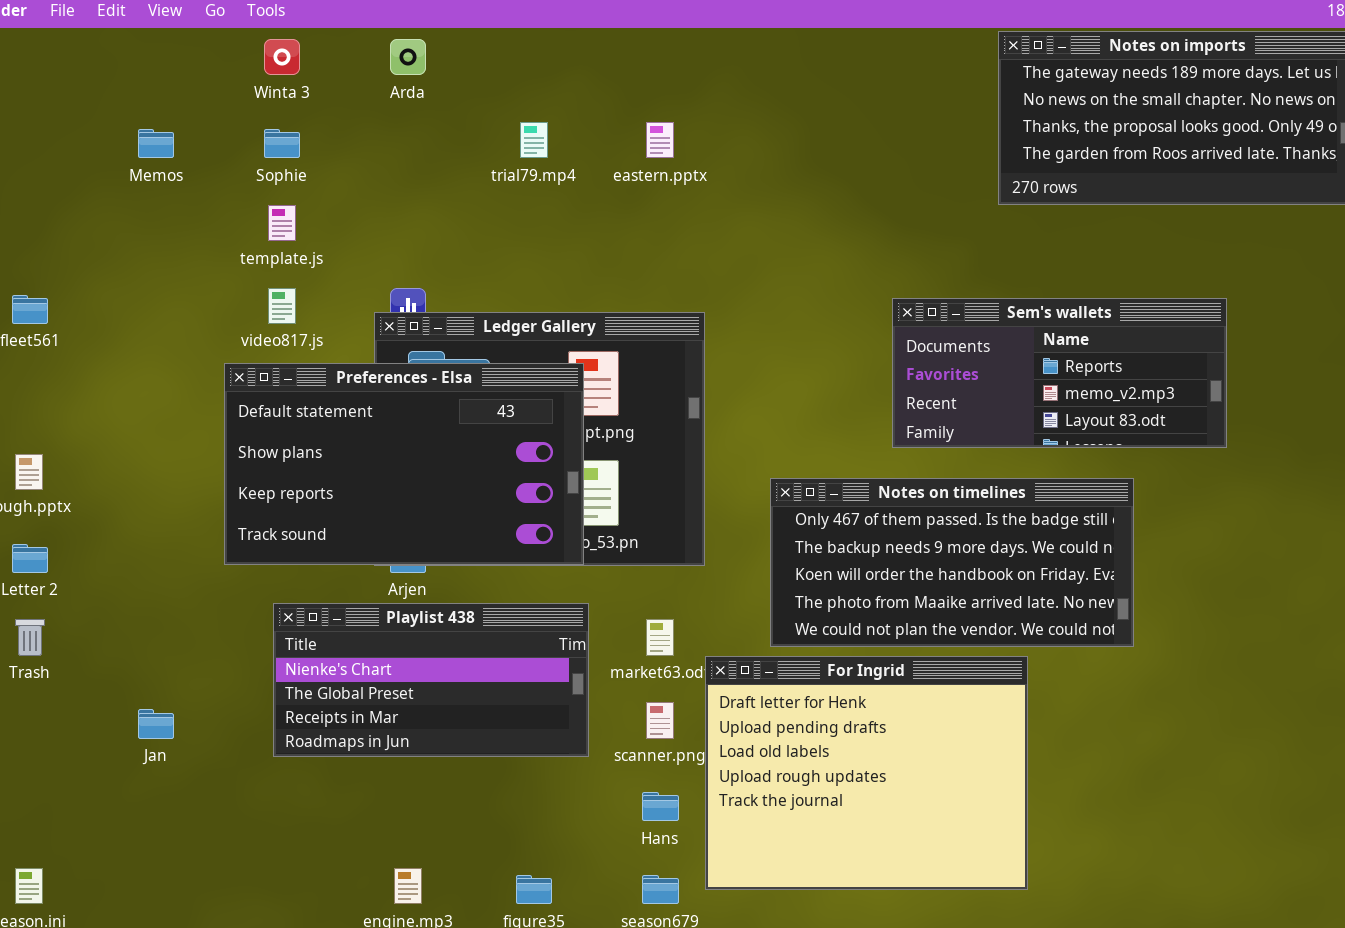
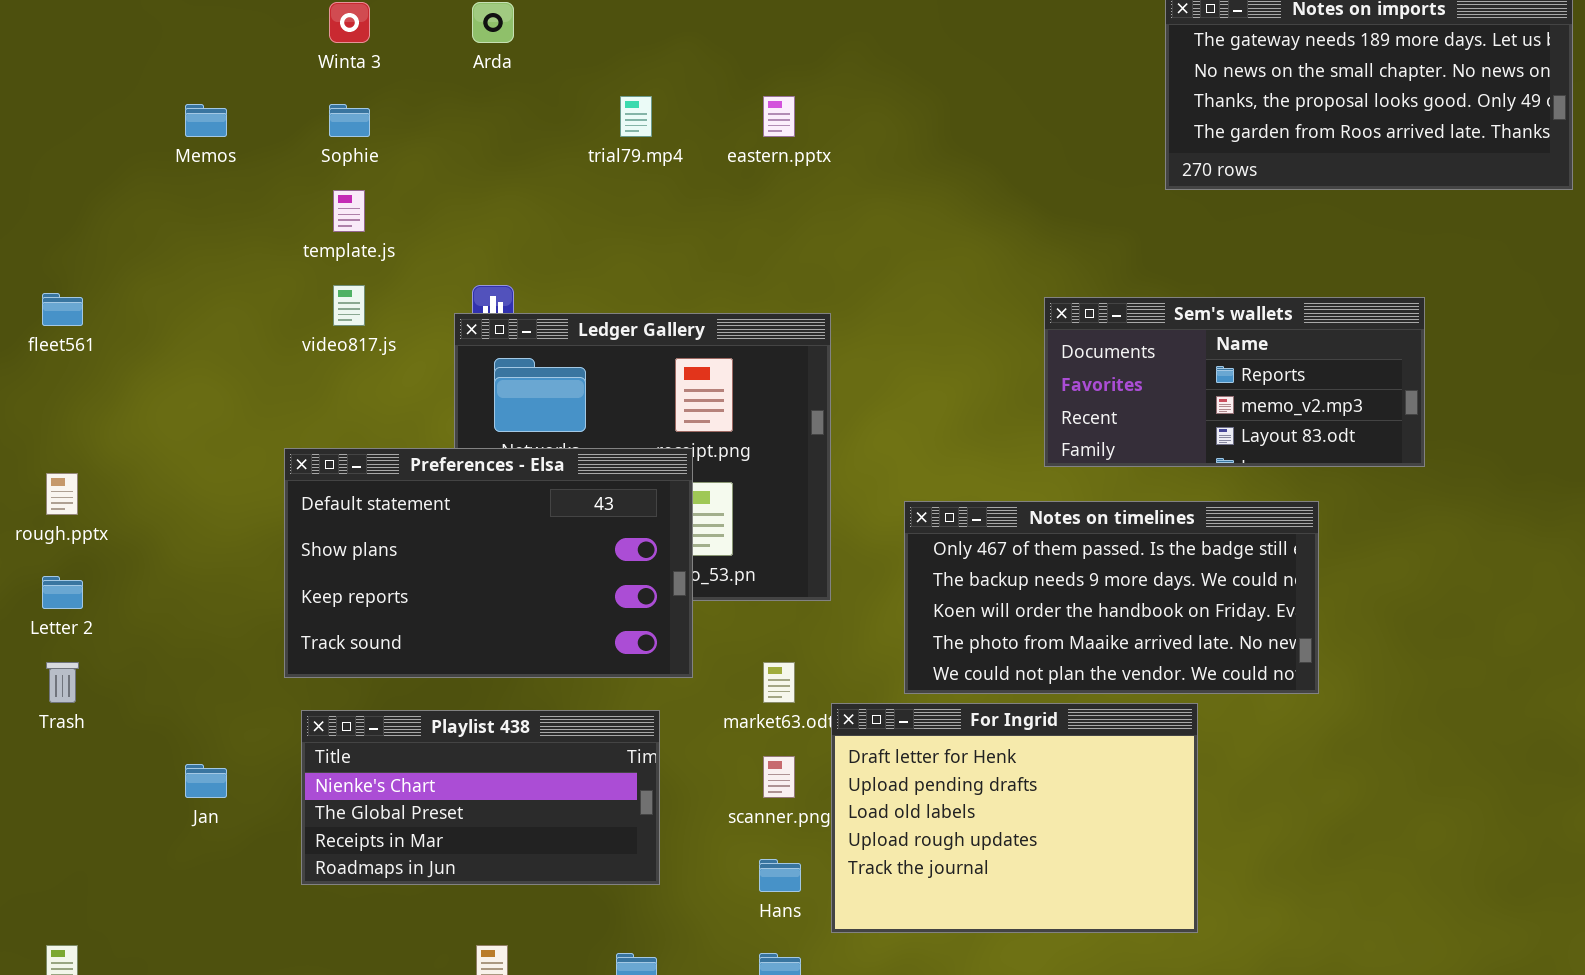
Preferences - Elsa: [224,363,584,565] -> [284,448,693,678], moved
Playlist 438: [273,603,589,757] -> [301,710,660,885], moved
For Ingrid: [705,656,1028,890] -> [831,703,1198,933], resized

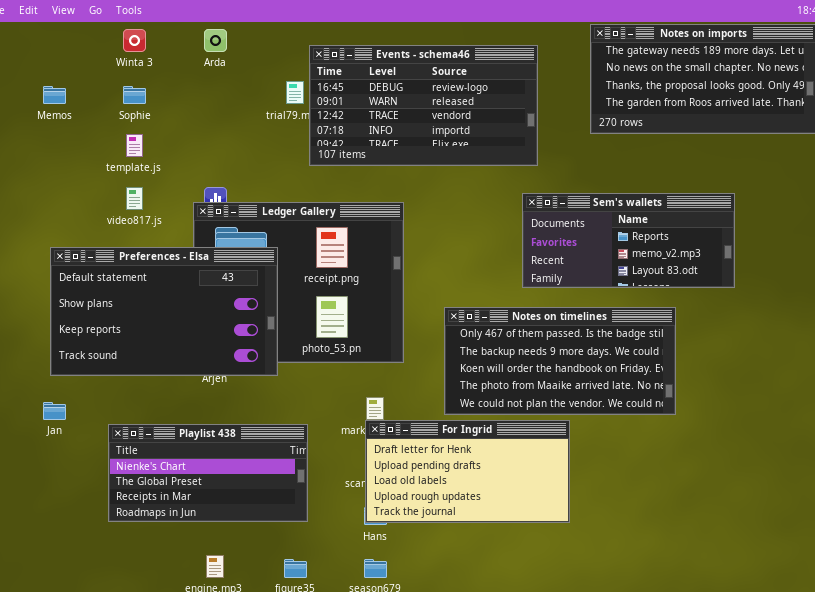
Events - schema46: none -> [309,45,538,166], opened
Preferences - Elsa: [284,448,693,678] -> [50,247,278,376], moved
For Ingrid: [831,703,1198,933] -> [365,420,570,523], moved, resized
Jan: [185,764,227,798] -> [43,402,66,420], moved

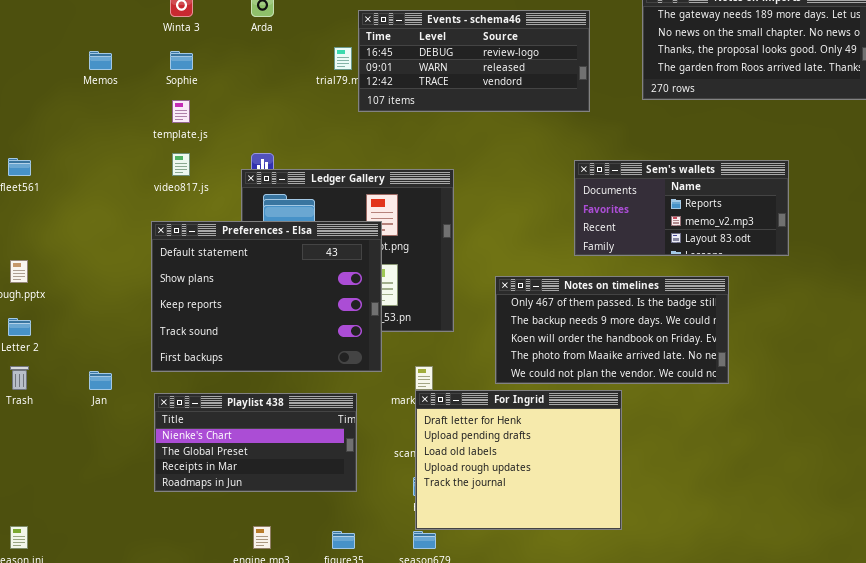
Events - schema46: [309,45,538,166] -> [358,10,590,112], resized
Preferences - Elsa: [50,247,278,376] -> [151,221,382,372], moved, resized
For Ingrid: [365,420,570,523] -> [415,390,622,530], resized

